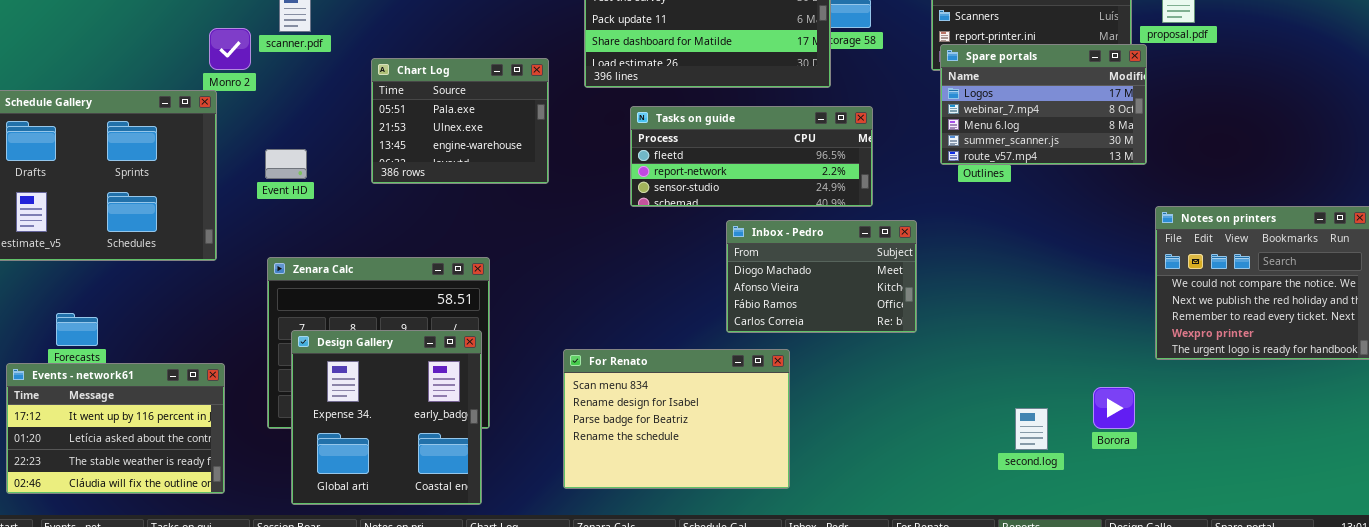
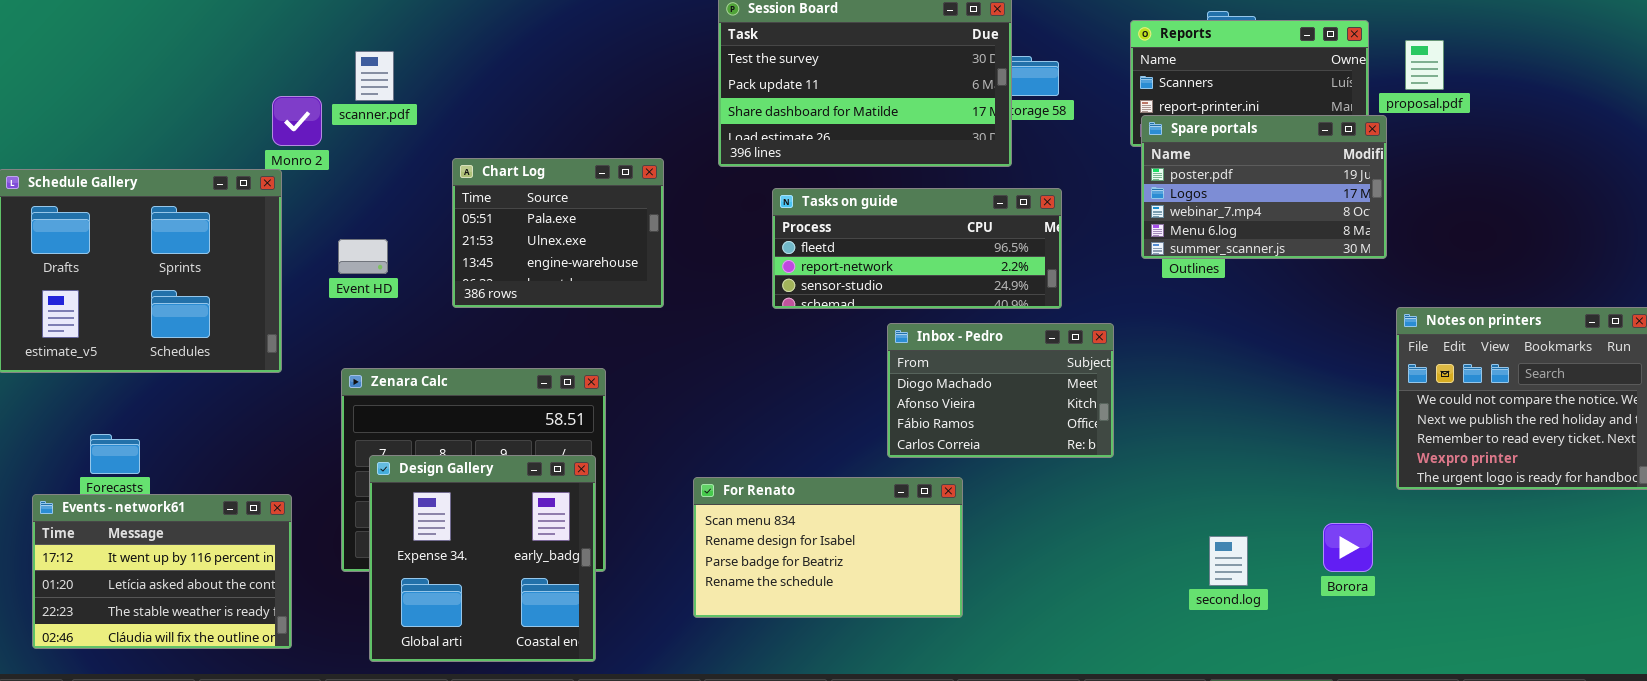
Spare portals: [940,44,1147,165] -> [1141,115,1387,259], scrolled up 1 row
Chart Log: [371,58,549,184] -> [452,158,664,308], moved
For Renato: [563,349,790,489] -> [693,477,963,618], resized
second.log: [1015,408,1048,450] -> [1209,536,1248,586], moved

